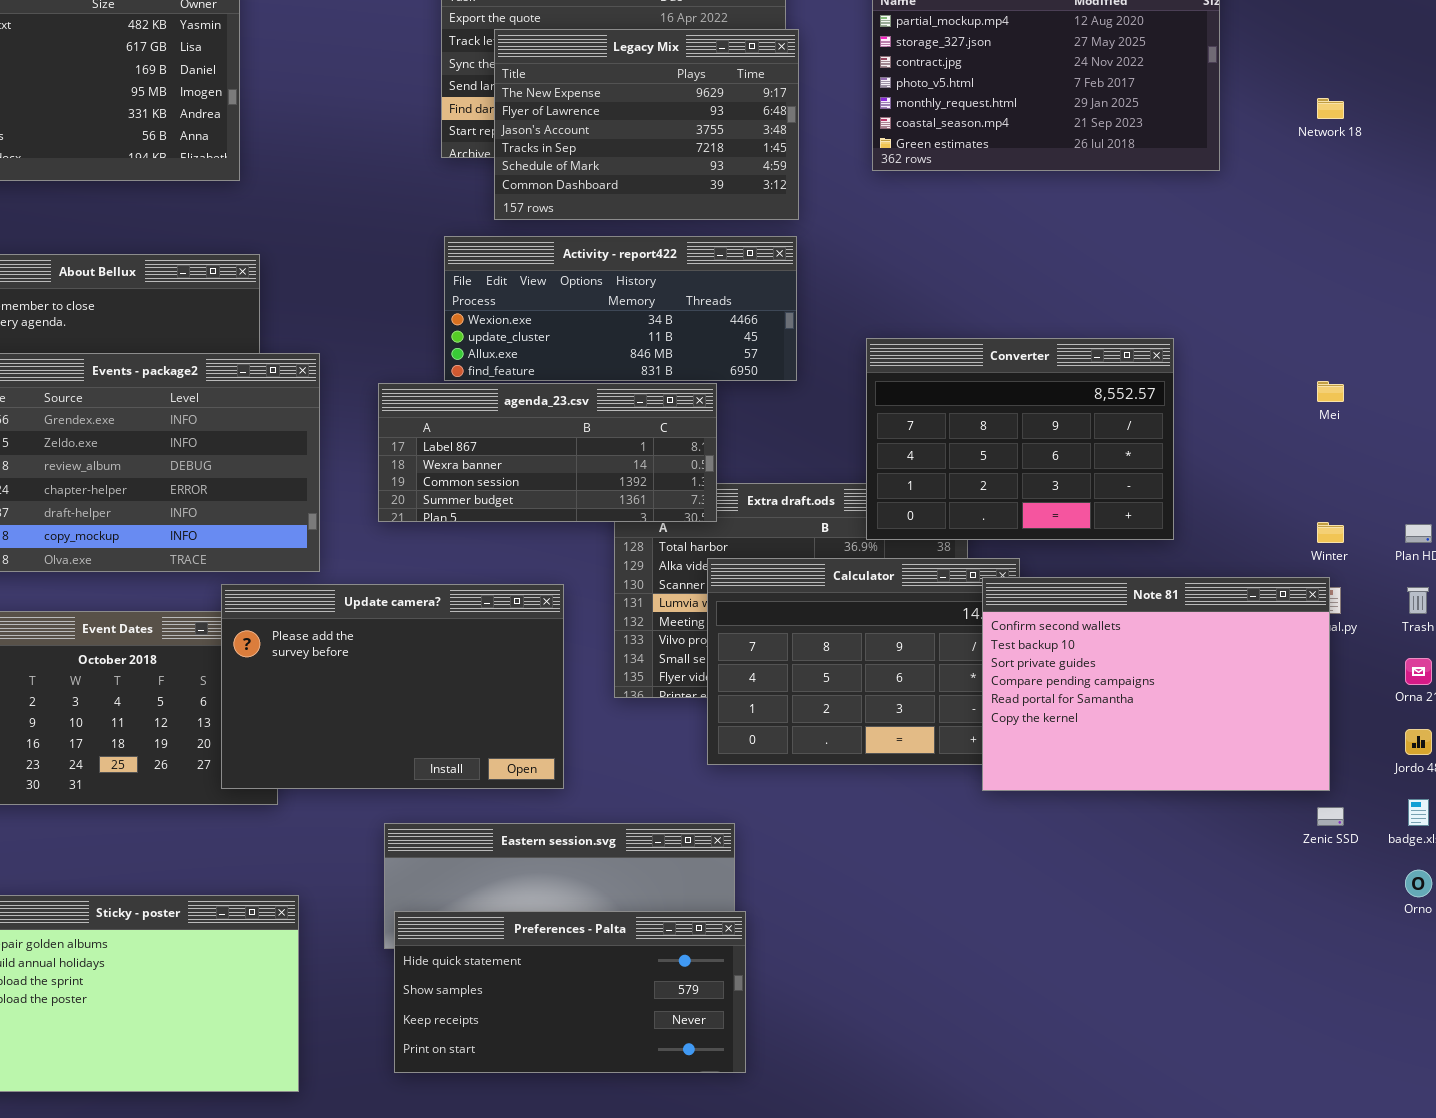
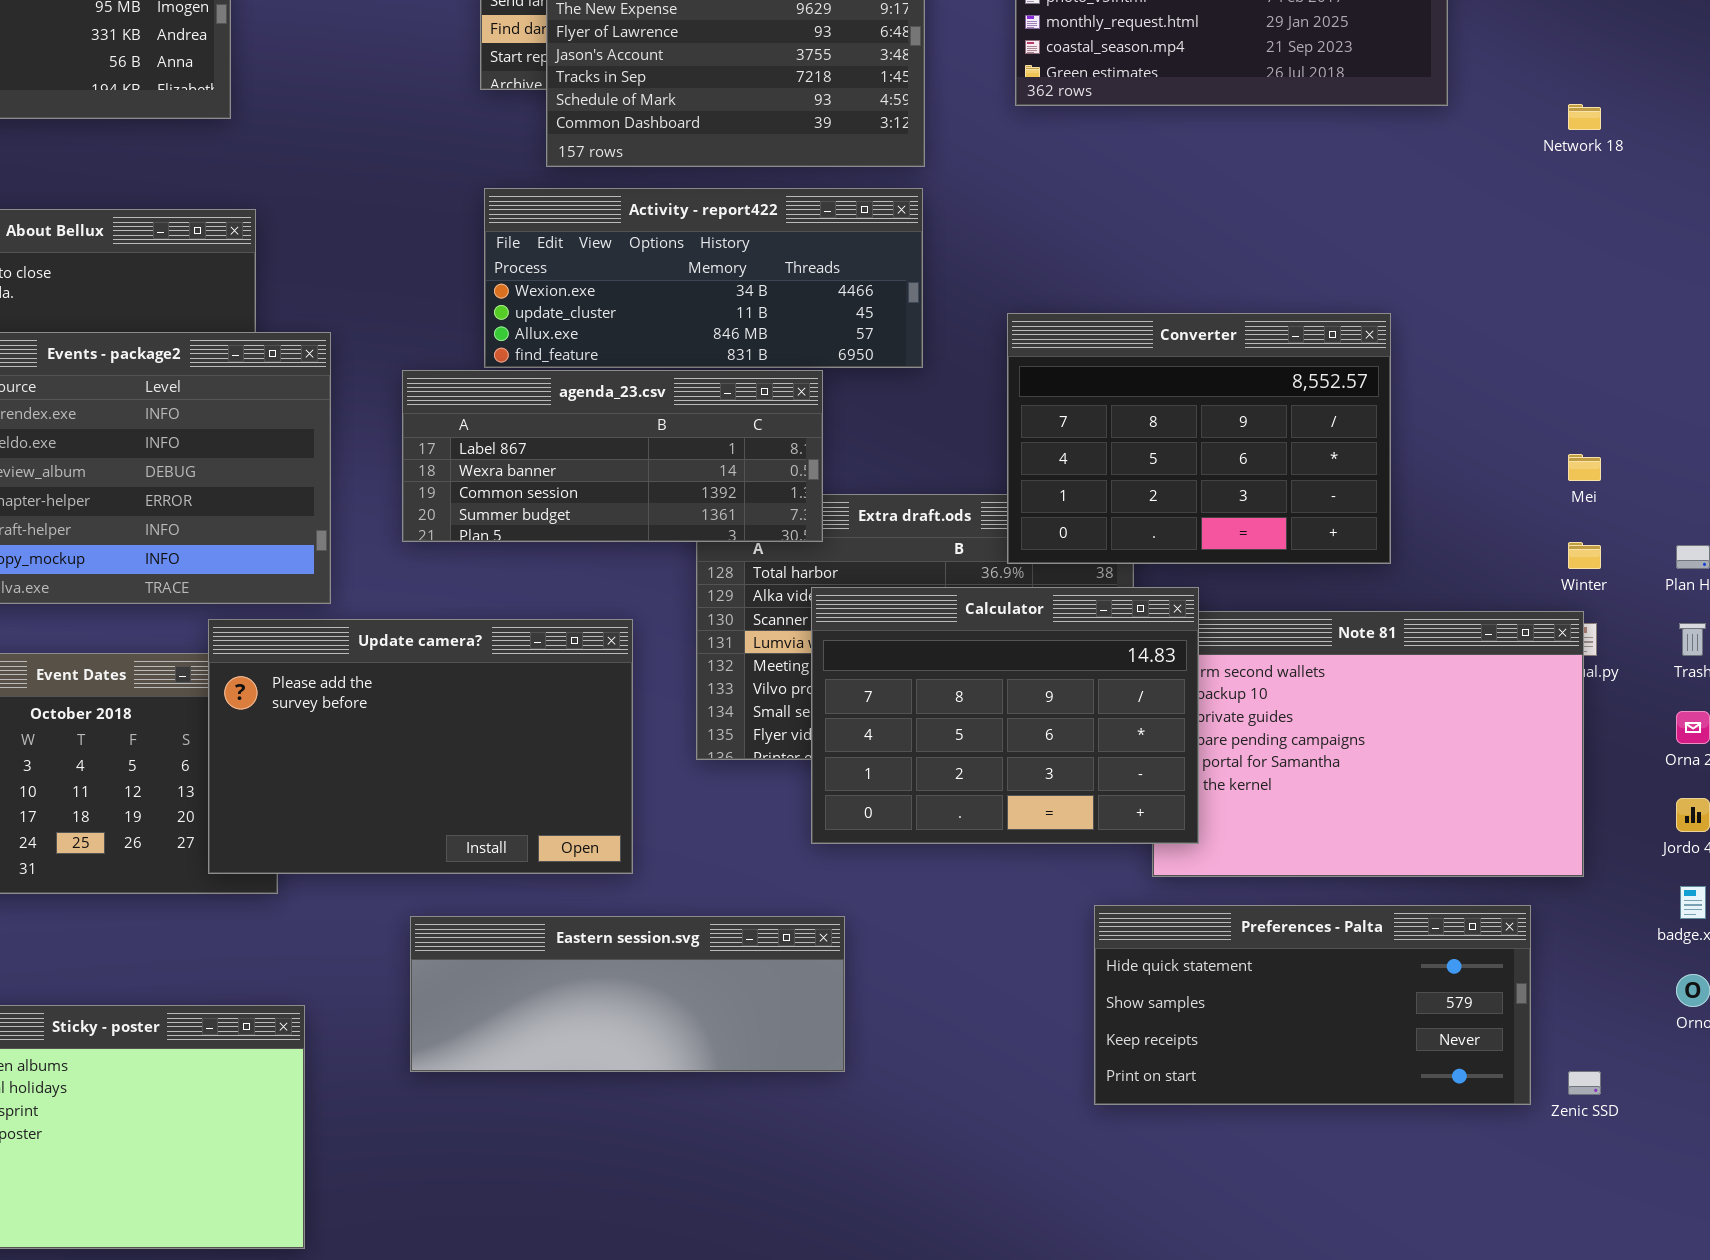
Network 18: [1317,98,1344,119] -> [1568,104,1601,130], moved
Mei: [1317,381,1344,402] -> [1568,454,1601,481], moved
Calculator: [707,558,1020,765] -> [811,587,1199,844], raised
Zenic SSD: [1317,807,1344,826] -> [1568,1071,1601,1095], moved
Preferences - Palta: [394,911,746,1073] -> [1094,905,1531,1105], moved

